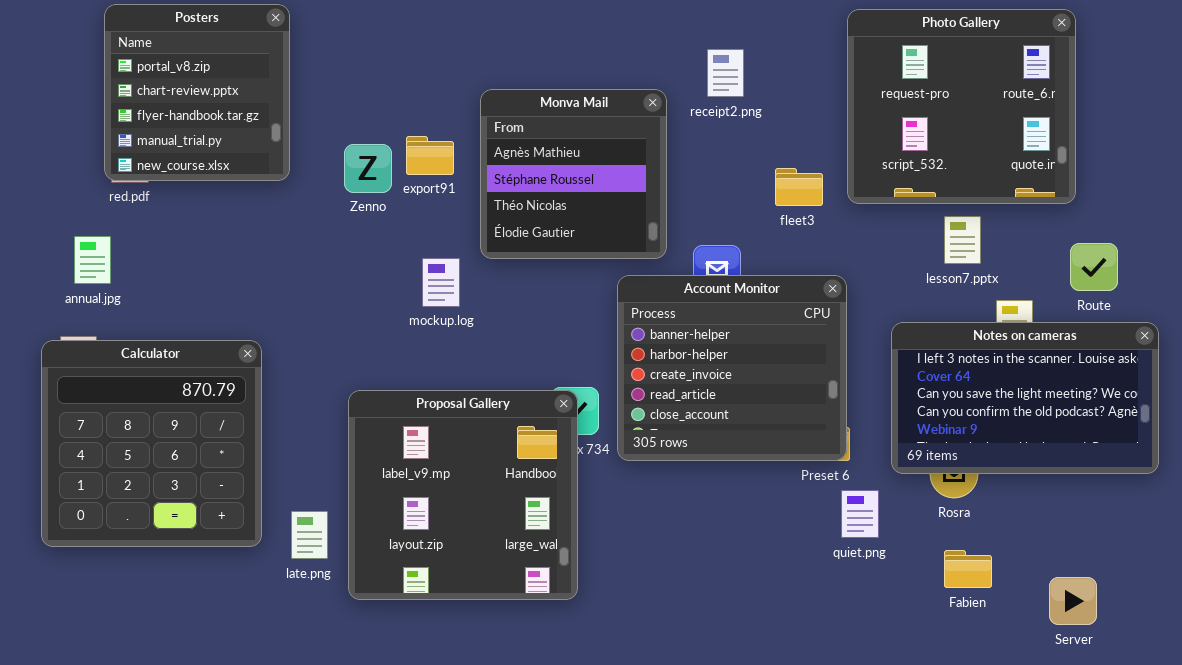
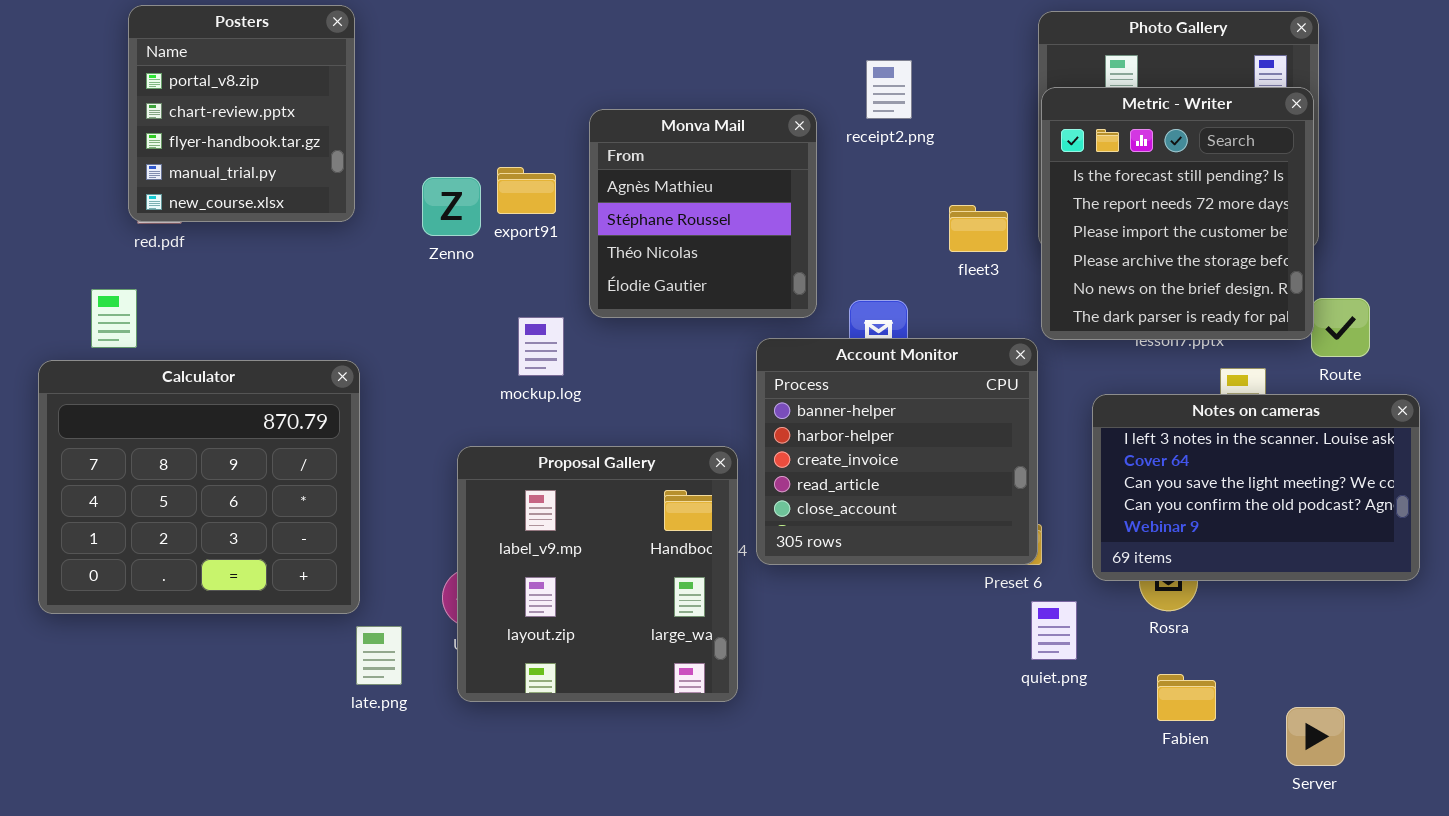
Metric - Writer: none -> [1041,87,1314,340], opened
Calculator: [41,340,262,547] -> [38,360,360,614], moved, resized
Proposal Gallery: [348,390,578,600] -> [457,446,738,702], moved

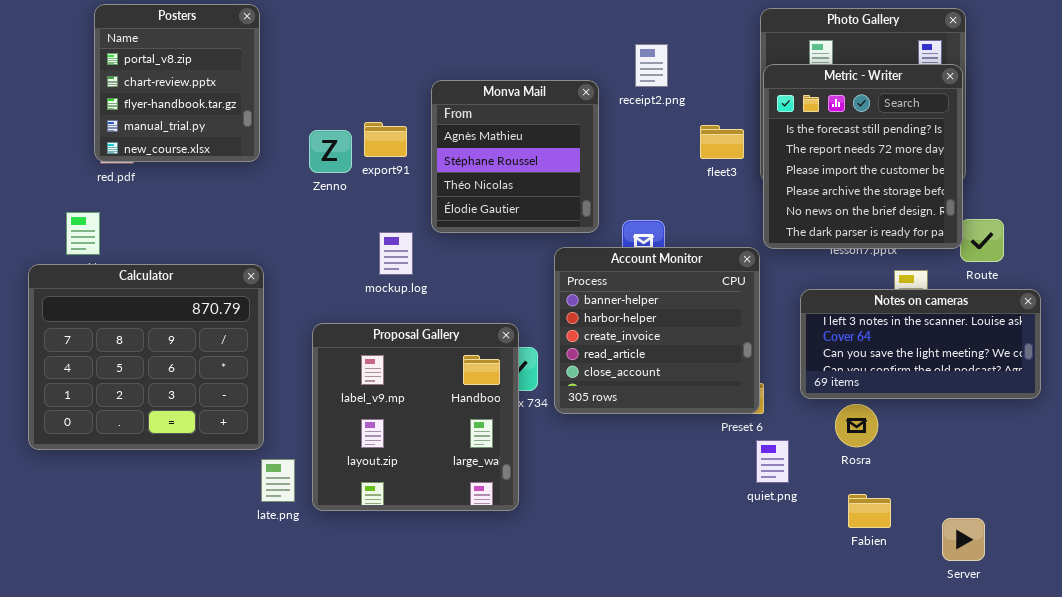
fleet3: [949,205,1008,252] -> [700,125,744,159], moved
Notes on cameras: [1092,394,1420,581] -> [800,289,1041,399], resized
Proposal Gallery: [457,446,738,702] -> [312,323,519,511], moved

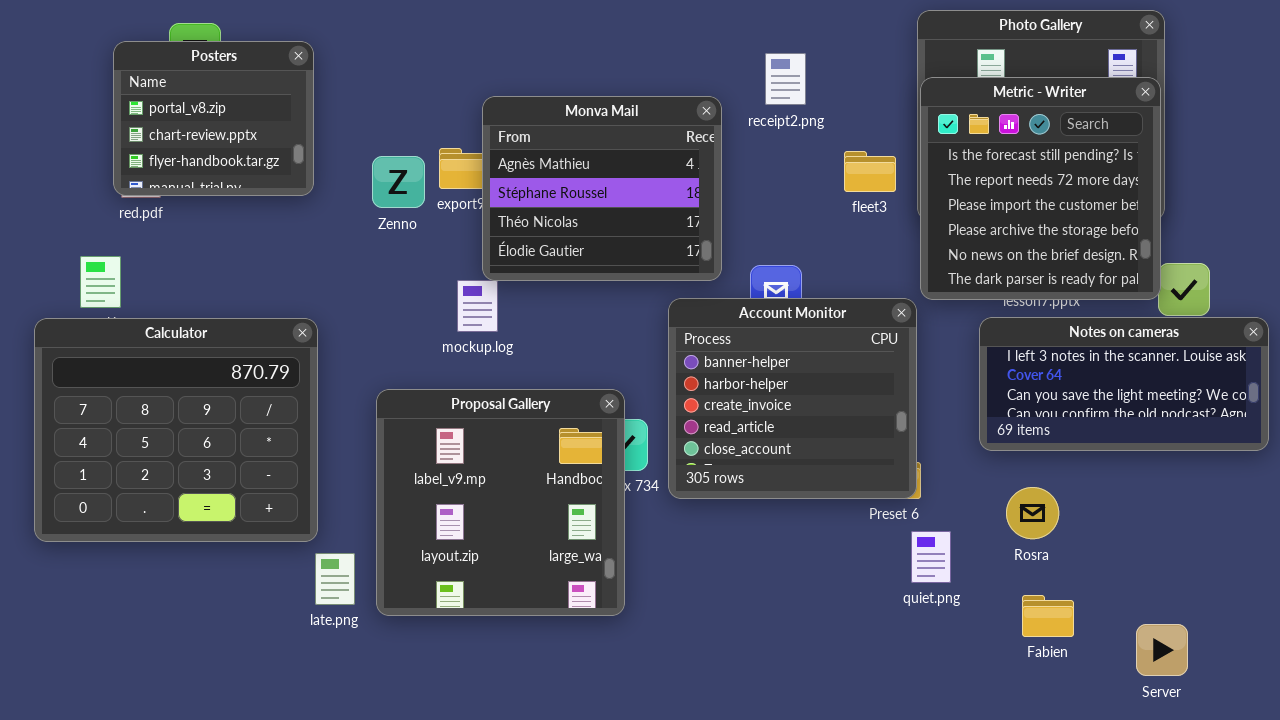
Posters: [94,4,260,162] -> [113,41,314,196], resized
Monva Mail: [431,80,599,233] -> [482,96,722,281], resized
Notes on cameras: [800,289,1041,399] -> [979,317,1269,451], moved

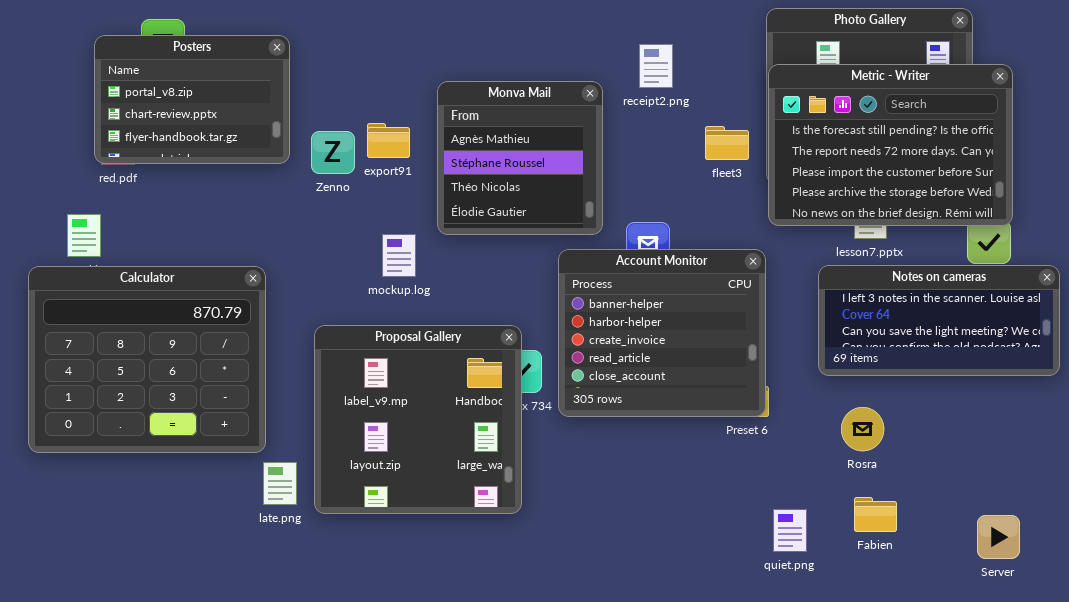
Posters: [113,41,314,196] -> [94,35,290,164], resized
Metric - Writer: [920,77,1161,300] -> [768,64,1013,226], resized
Monva Mail: [482,96,722,281] -> [437,81,603,235], resized
quiet.png: [911,531,951,583] -> [773,509,807,552], moved
Server: [1136,624,1188,676] -> [977,515,1020,559], moved

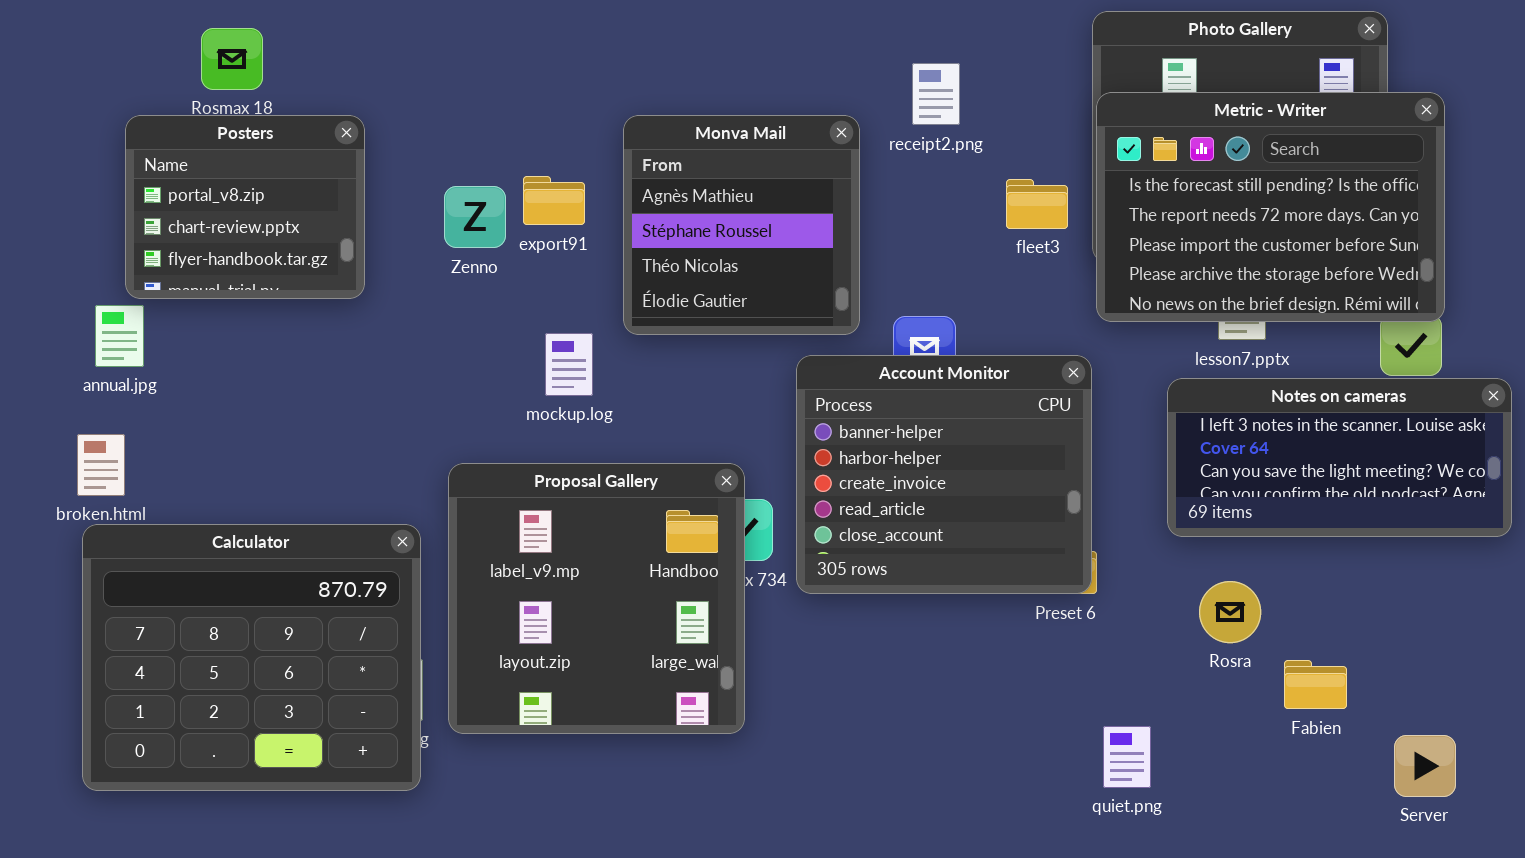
Posters: [94,35,290,164] -> [125,115,365,299], moved, resized
Calculator: [28,266,266,453] -> [82,524,421,791], moved
Fabien: [854,497,897,532] -> [1284,660,1347,709], moved

